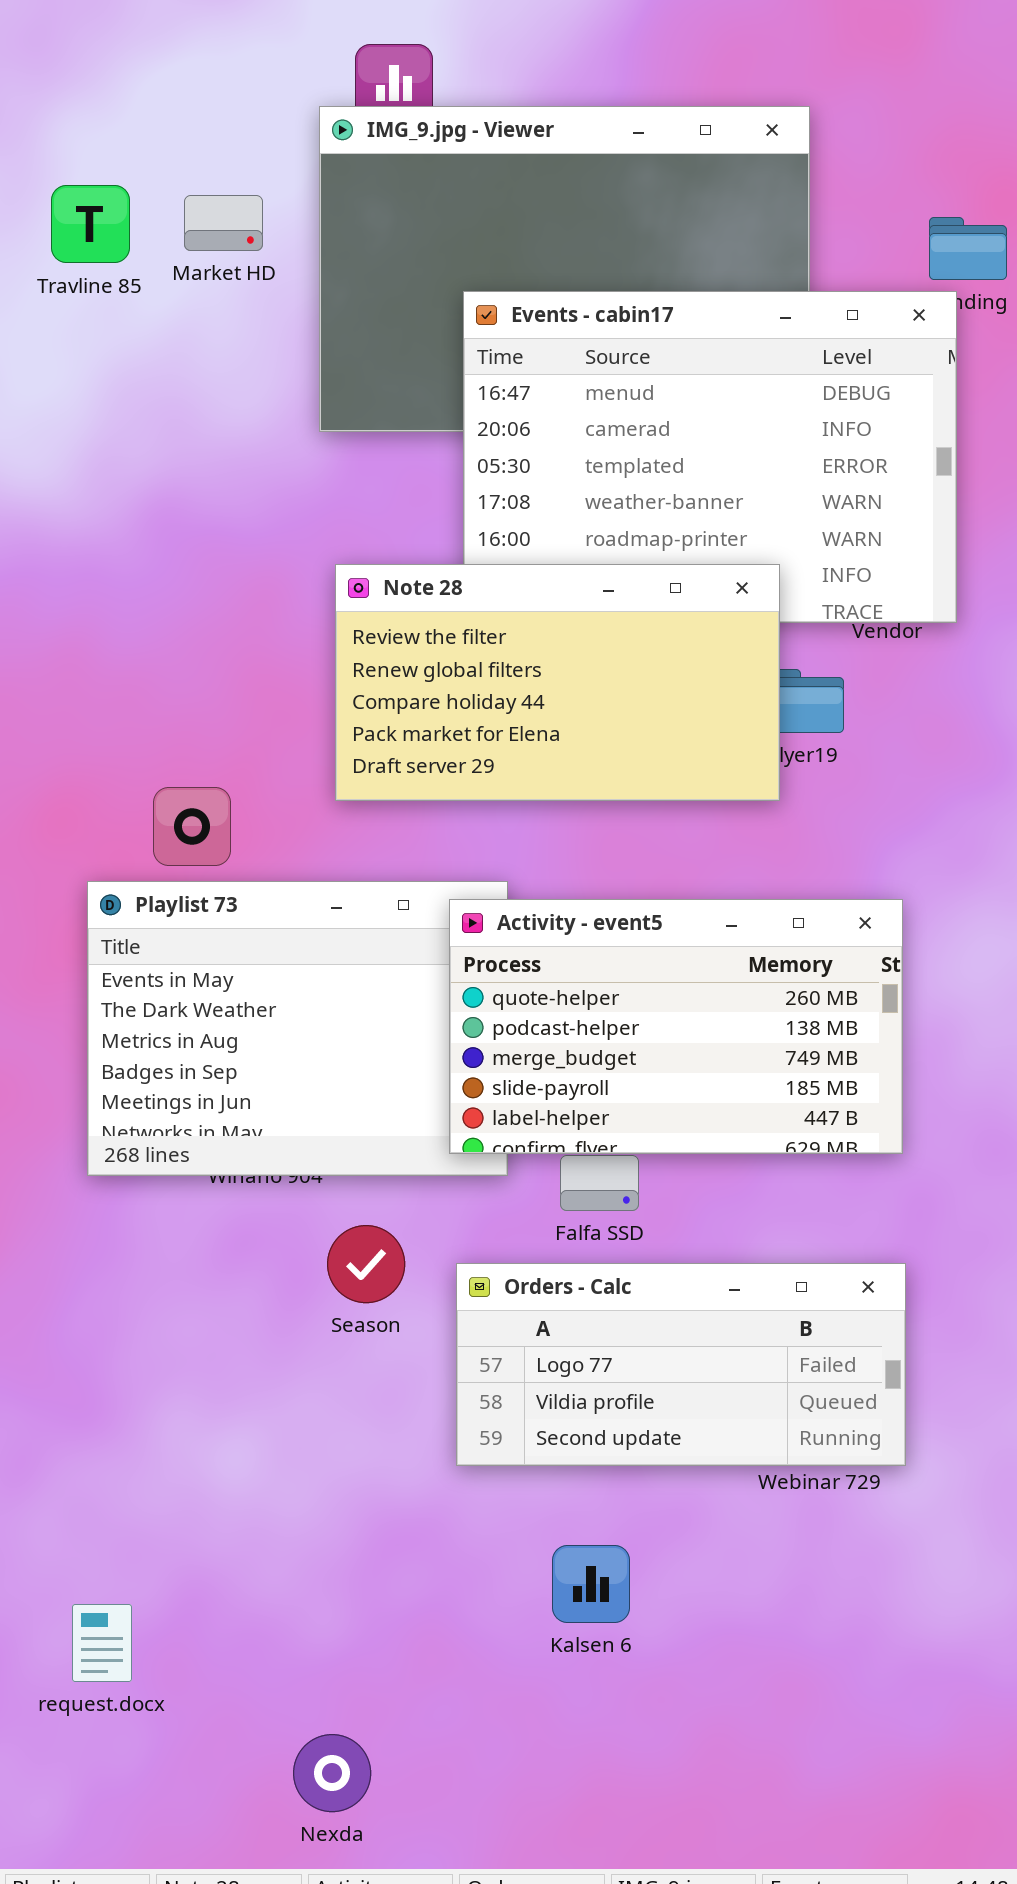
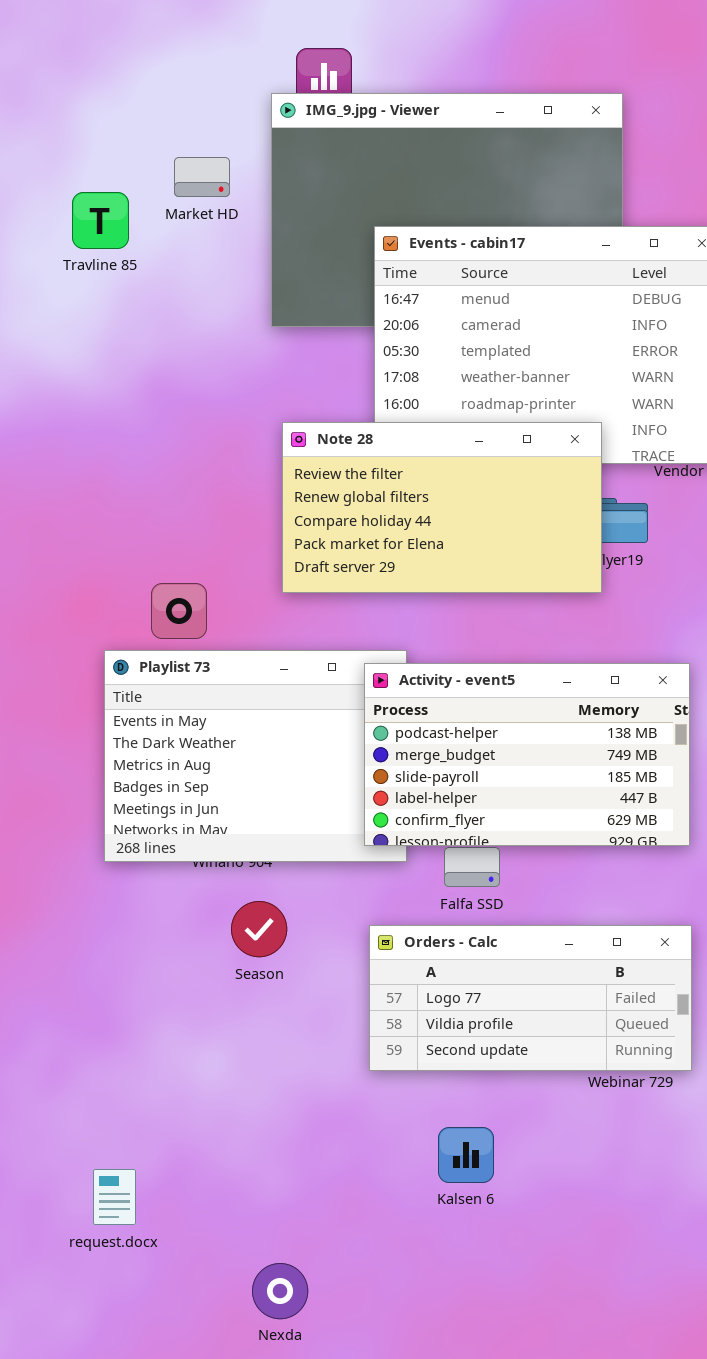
Travline 85: [51,185,130,263] -> [72,192,129,249], moved
Activity - event5: [449,899,903,1154] -> [364,663,690,846], scrolled down 1 row
Season: [327,1225,405,1303] -> [231,901,287,957], moved

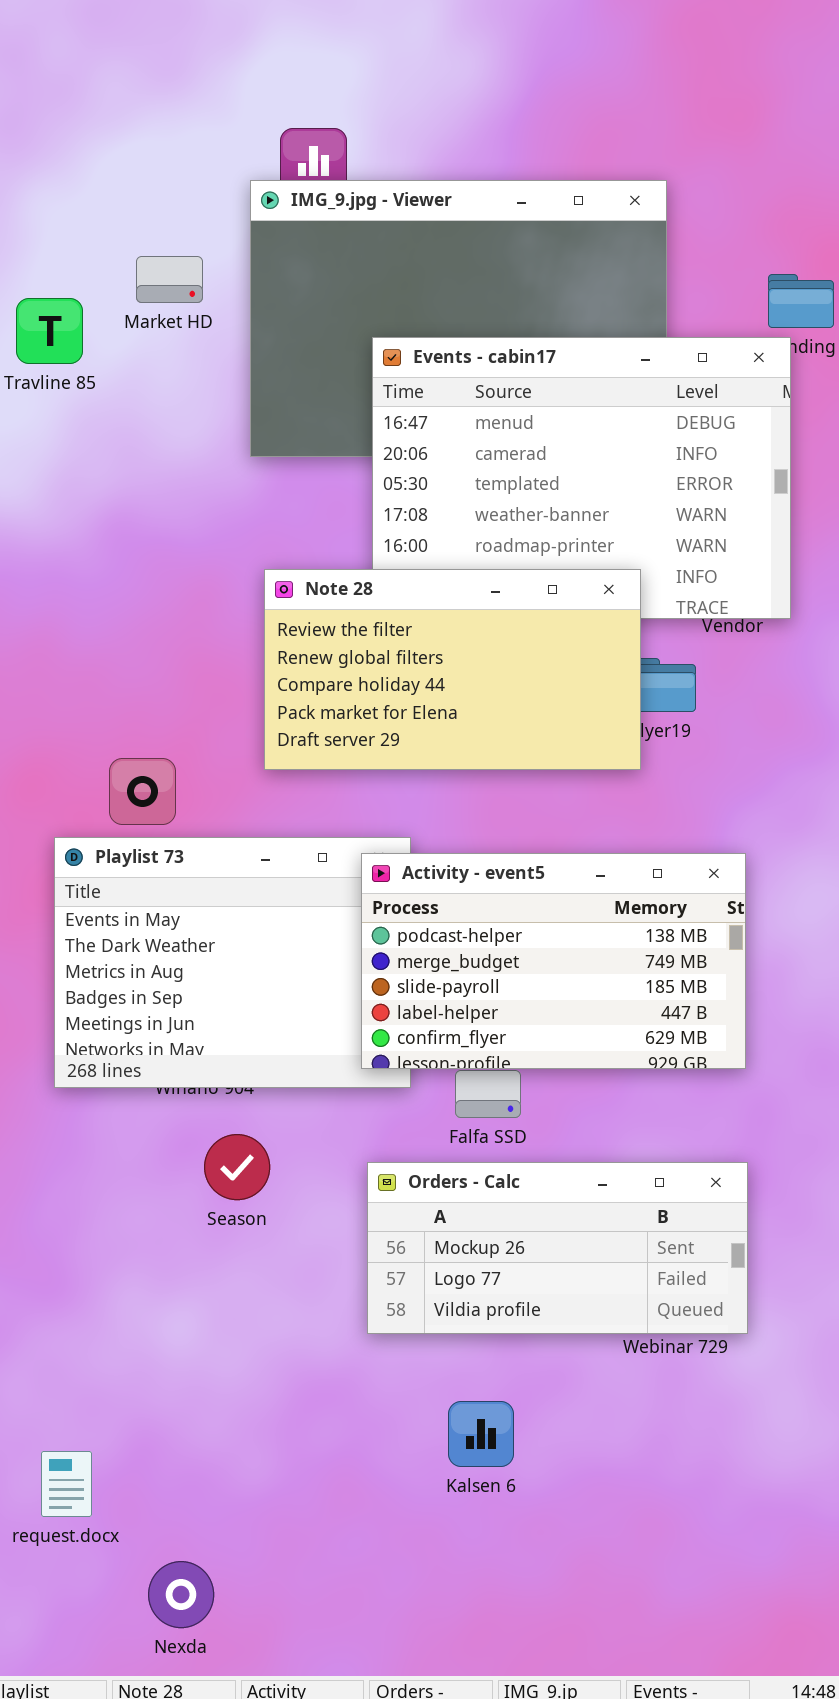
Orders - Calc: [369,925,692,1071] -> [367,1162,748,1334], scrolled up 1 row
Nexda: [252,1263,308,1319] -> [148,1561,214,1628], moved

